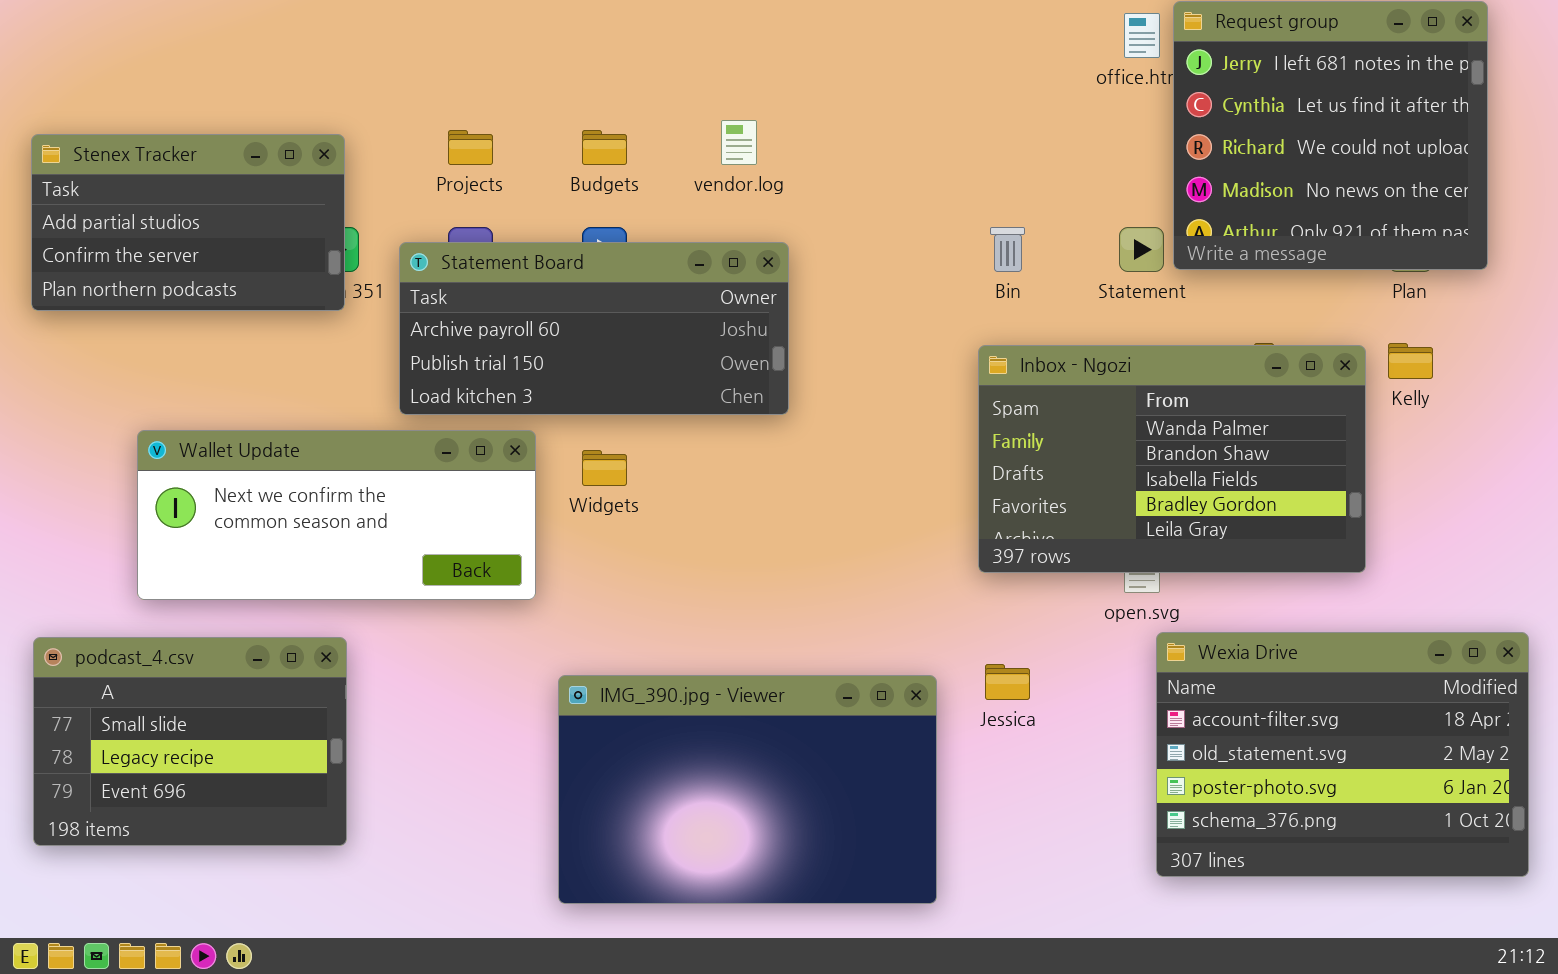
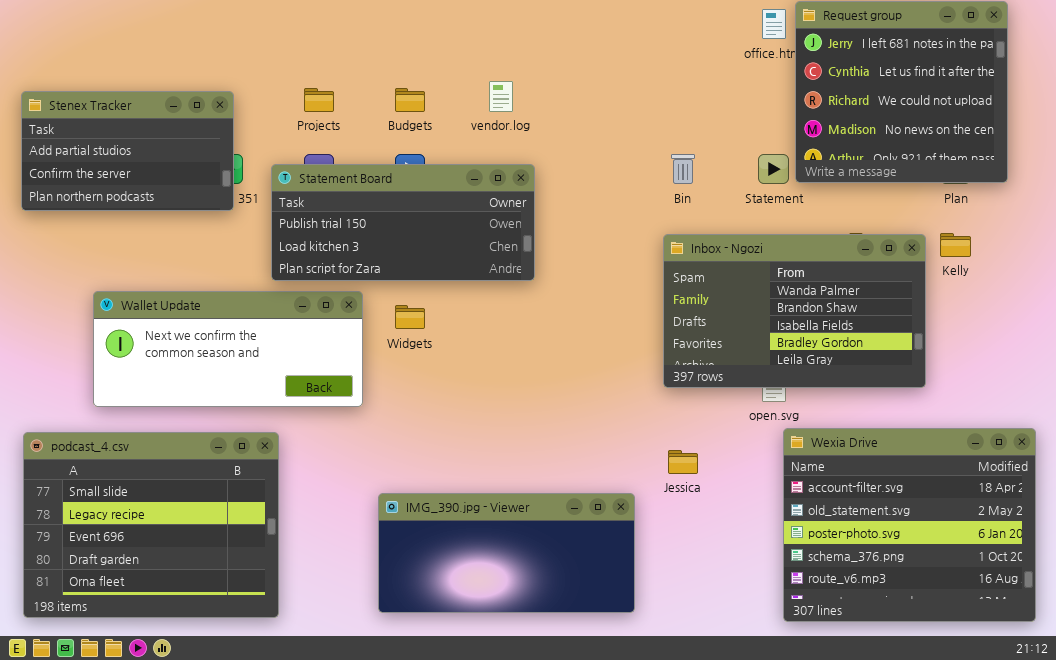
Statement Board: [399,242,789,415] -> [271,164,535,281], scrolled down 1 row
Wexia Drive: [1156,632,1529,877] -> [783,428,1036,622], resized
podcast_4.csv: [33,637,347,846] -> [23,432,279,618], resized
IMG_390.jpg - Viewer: [558,675,937,904] -> [378,493,635,613], resized

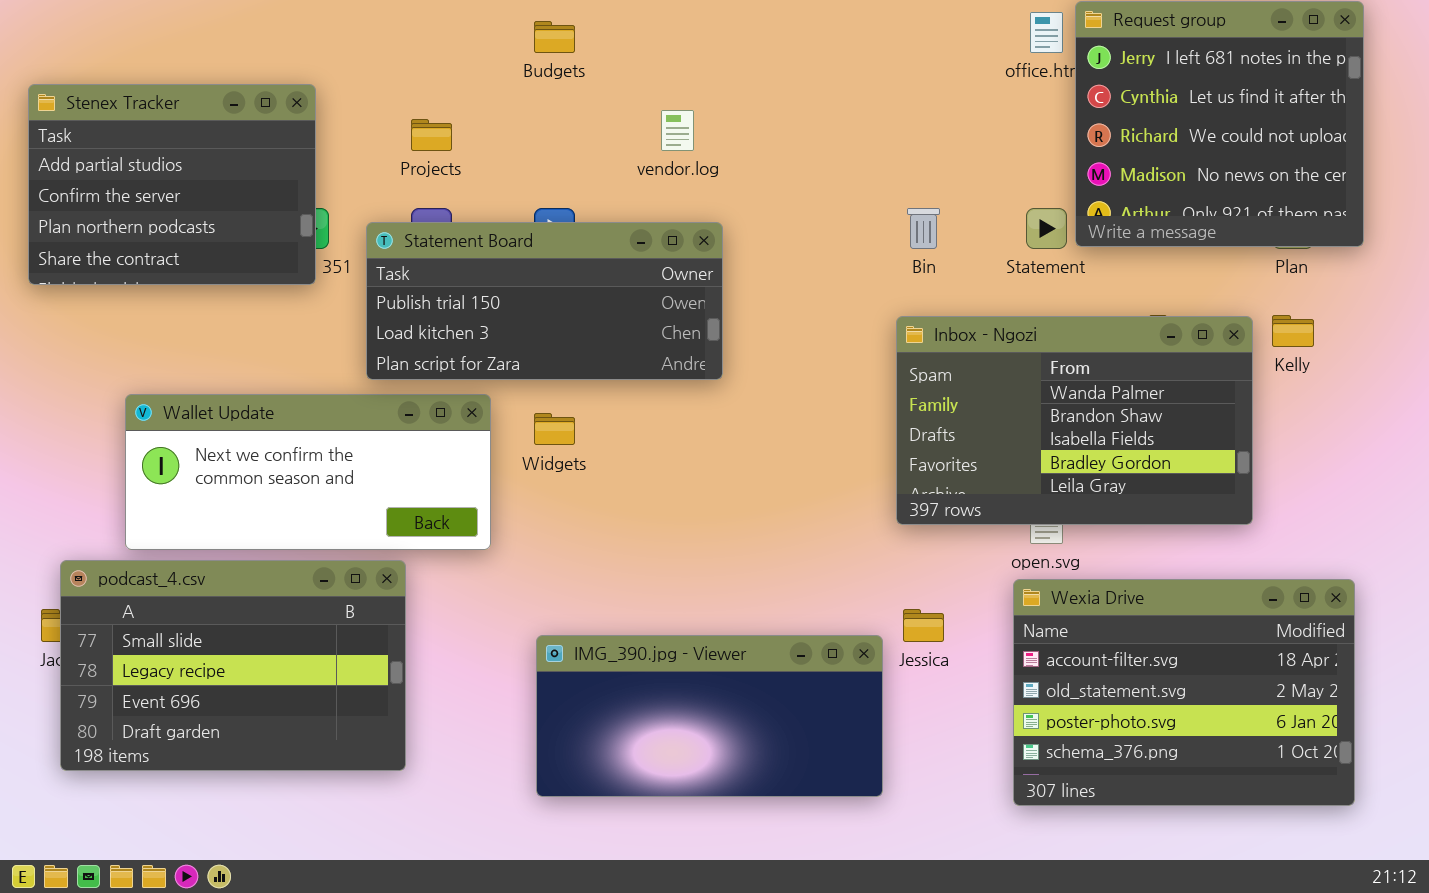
Budgets: [395,88,425,112] -> [534,21,575,53], moved
Stenex Tracker: [21,91,234,211] -> [28,84,316,285], resized
Wexia Drive: [783,428,1036,622] -> [1013,579,1355,806], moved, resized
podcast_4.csv: [23,432,279,618] -> [60,560,406,771], moved, resized
IMG_390.jpg - Viewer: [378,493,635,613] -> [536,635,883,797], moved

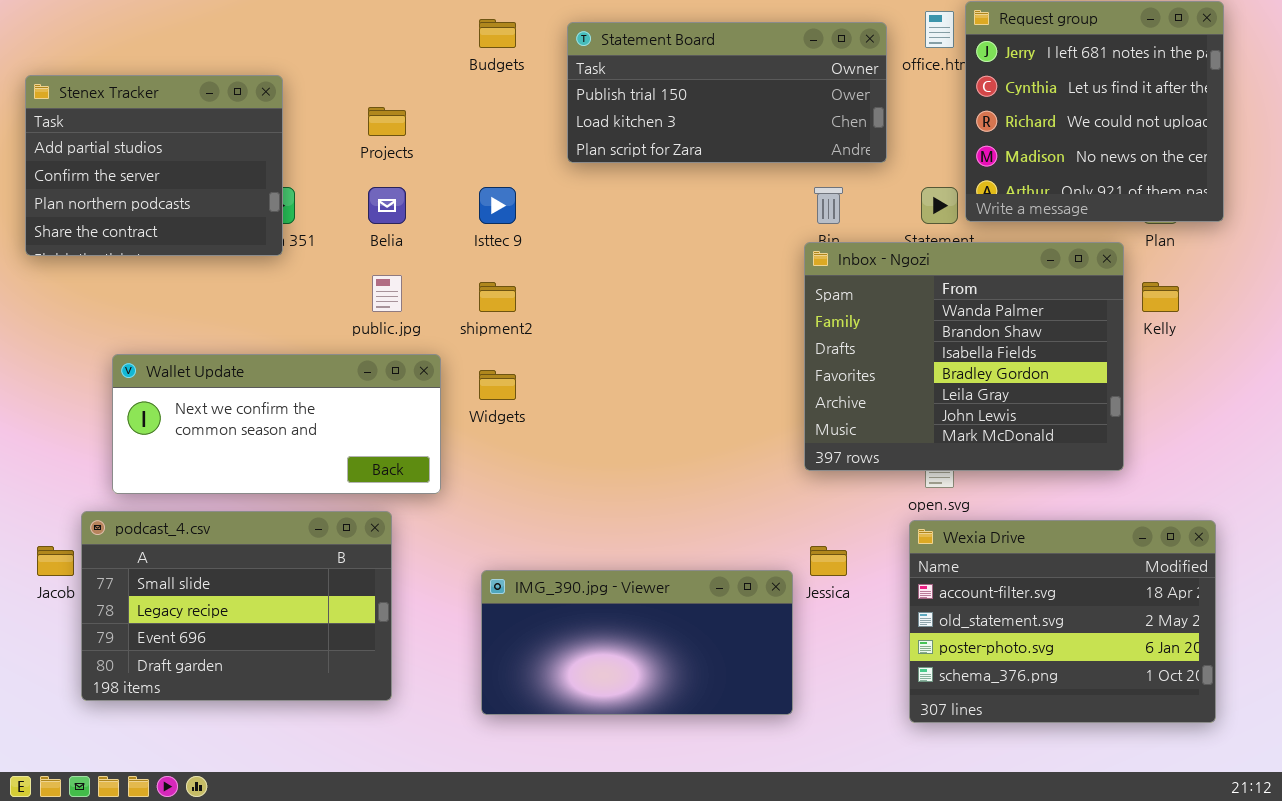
Statement Board: [366,222,723,380] -> [567,22,887,163], moved
Inbox - Ngozi: [896,316,1253,525] -> [804,242,1124,471], resized
podcast_4.csv: [60,560,406,771] -> [81,511,392,701], moved

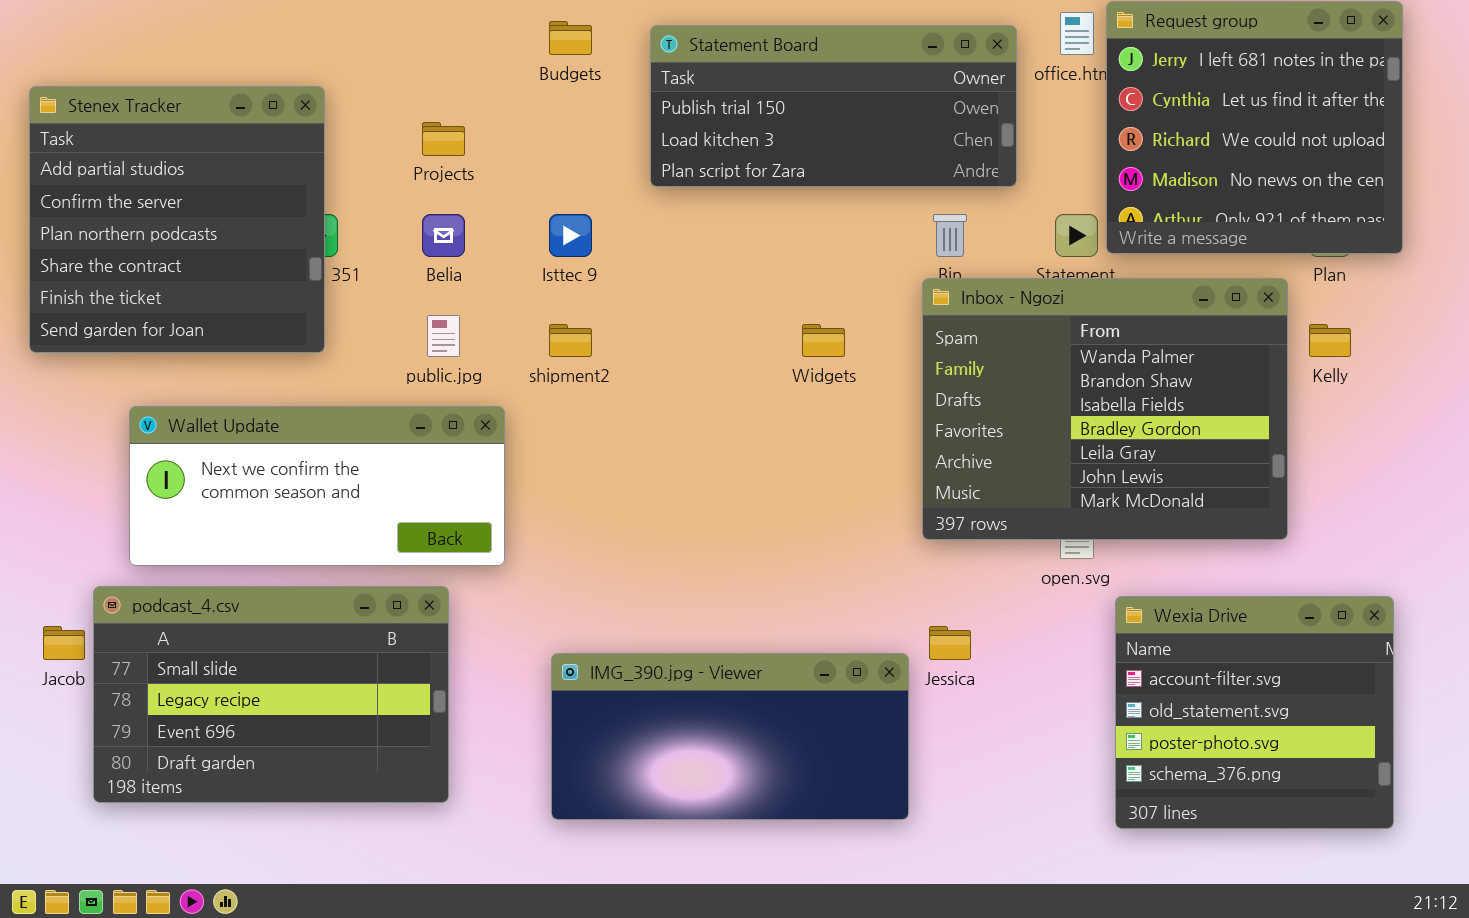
Stenex Tracker: [25,75,283,256] -> [29,86,325,353], resized
Widgets: [479,370,516,400] -> [802,324,845,357], moved
Wexia Drive: [909,520,1216,723] -> [1115,596,1394,829], resized

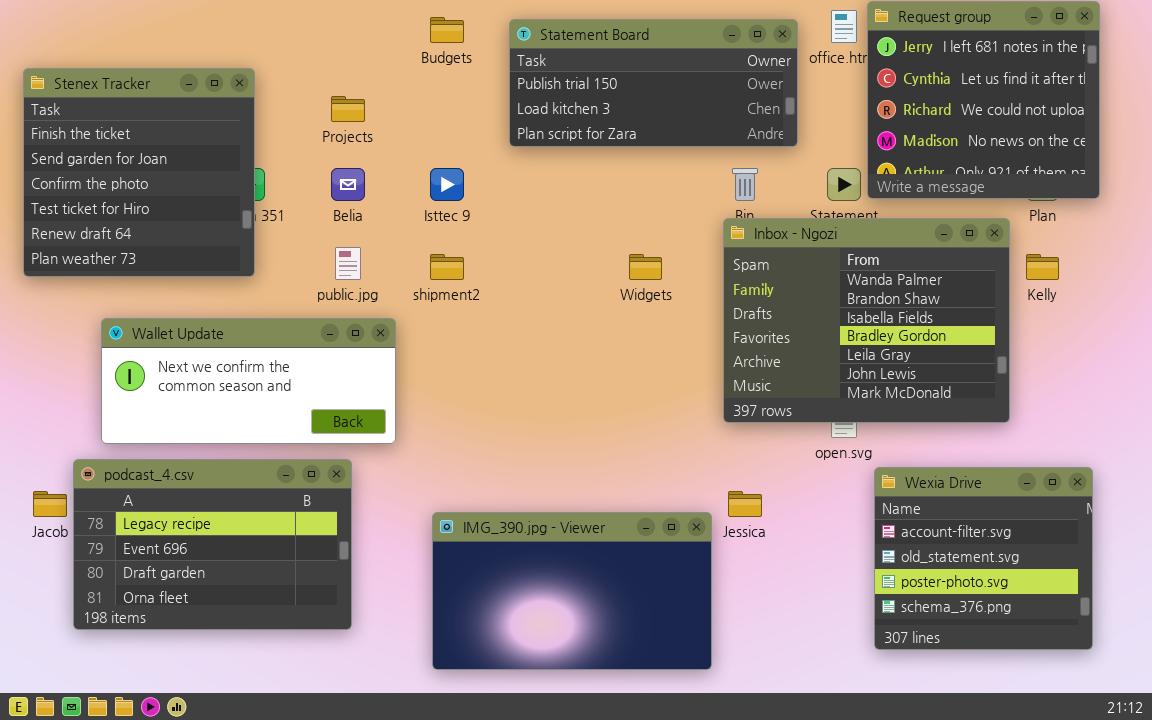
Stenex Tracker: [29,86,325,353] -> [23,68,255,277], scrolled down 4 rows
podcast_4.csv: [93,586,449,803] -> [73,459,352,630], scrolled down 1 row
IMG_390.jpg - Viewer: [551,653,909,820] -> [432,512,712,670], resized

